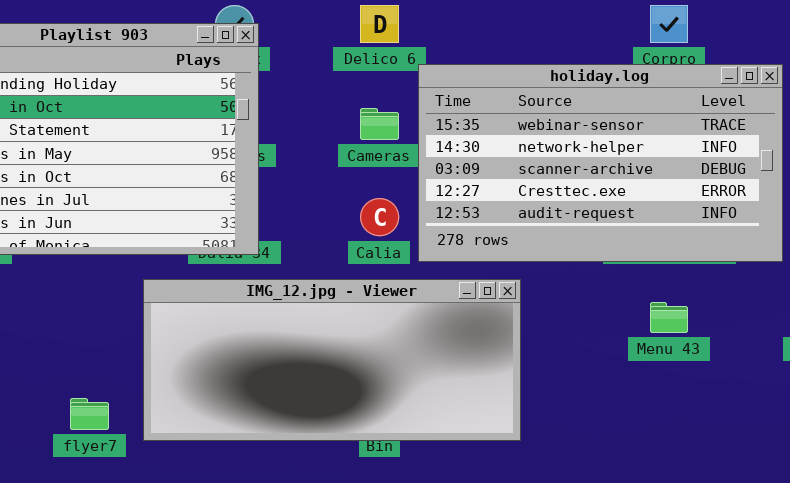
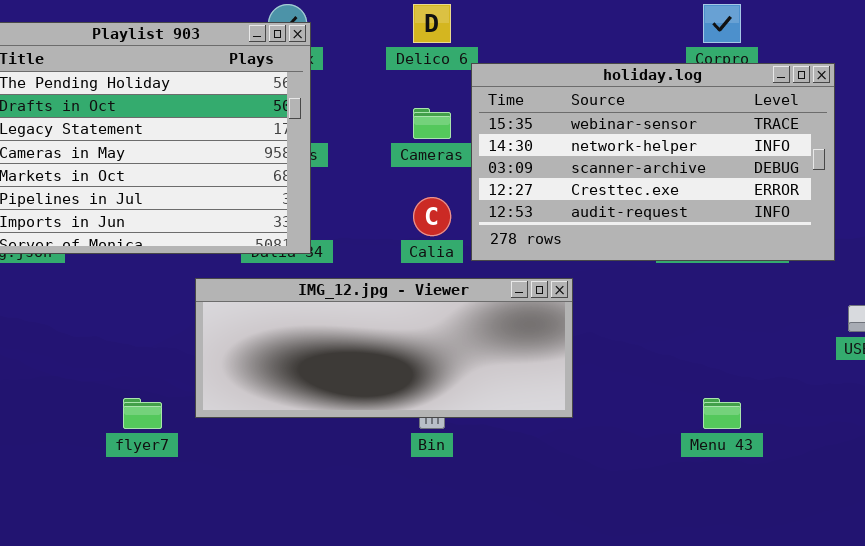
IMG_12.jpg - Viewer: [143,279,521,441] -> [195,278,573,418], resized
Menu 43: [650,302,688,333] -> [703,398,741,429], moved

